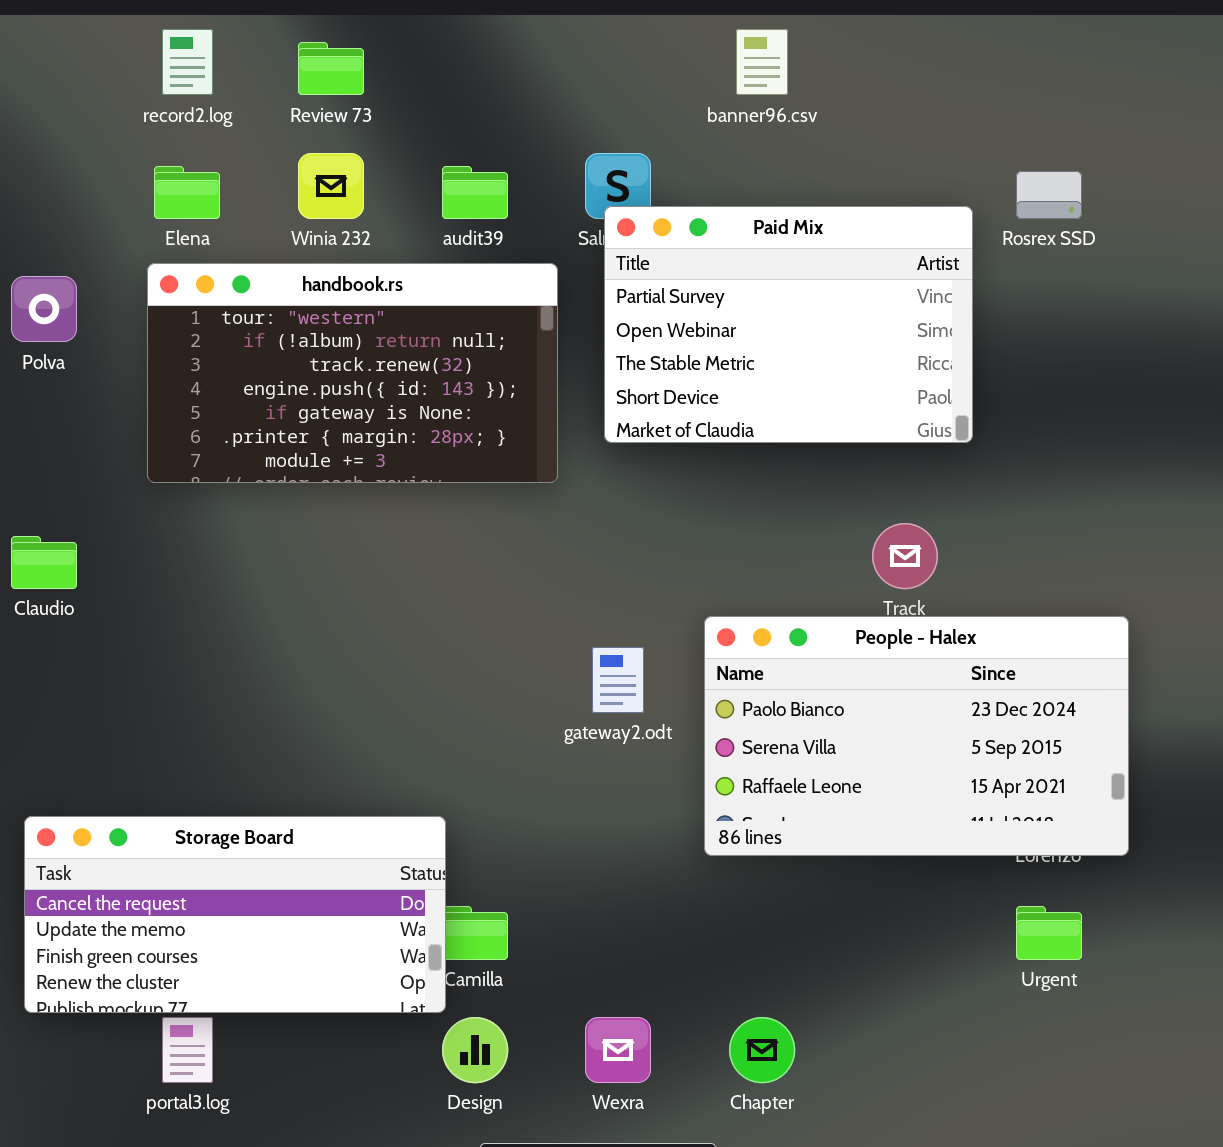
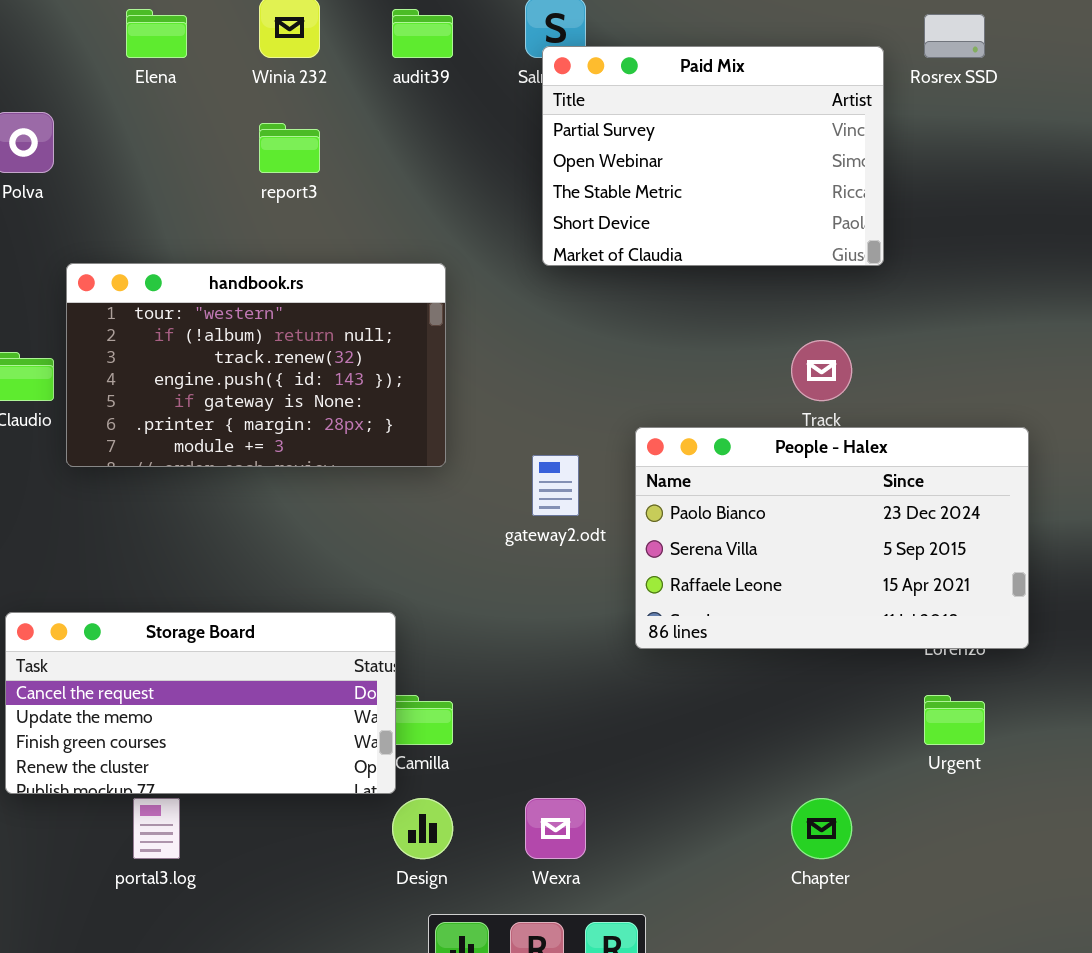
handbook.rs: [147,263,558,483] -> [66,263,446,467], moved
Chapter: [729,1017,795,1083] -> [791,798,852,859], moved

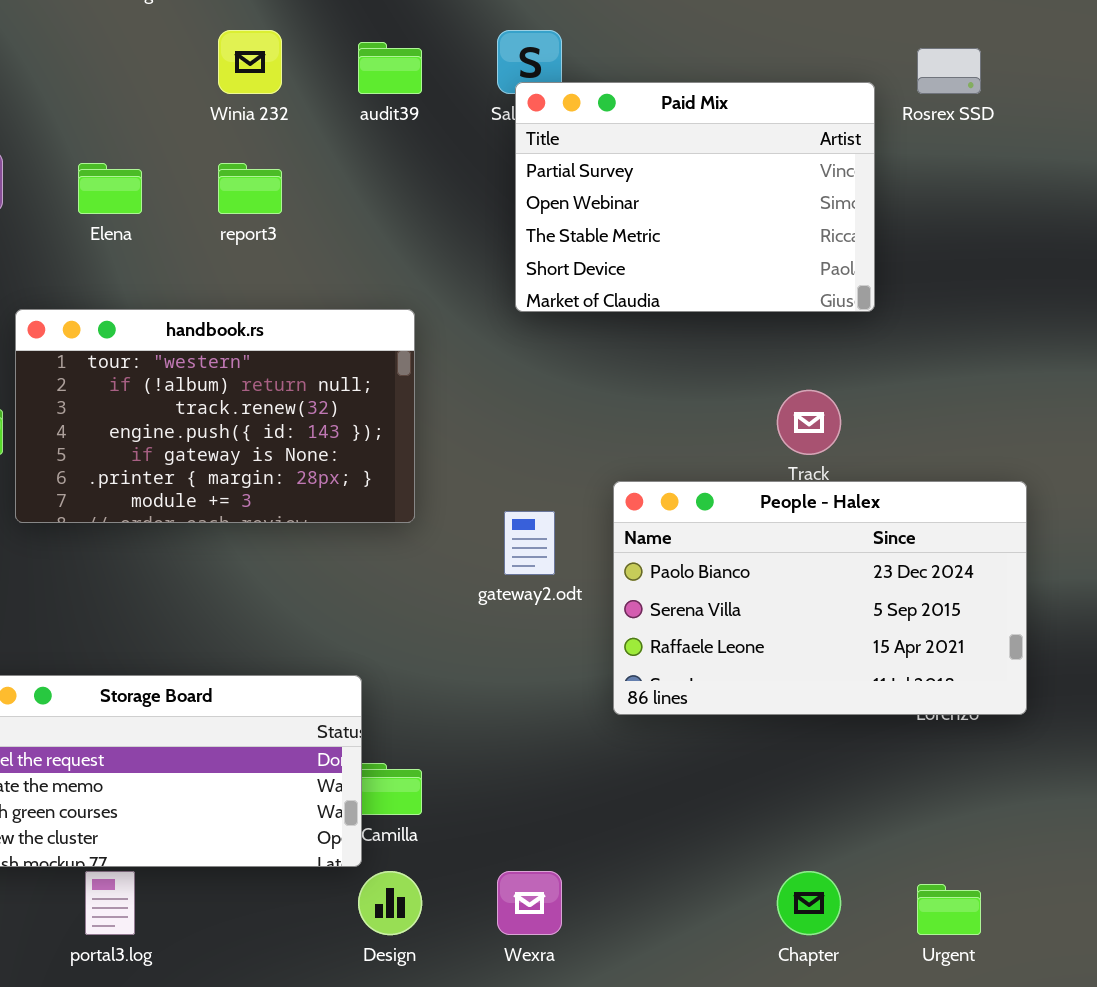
Elena: [126,9,187,58] -> [78,163,142,214], moved
Urgent: [924,695,985,745] -> [917,884,981,935], moved

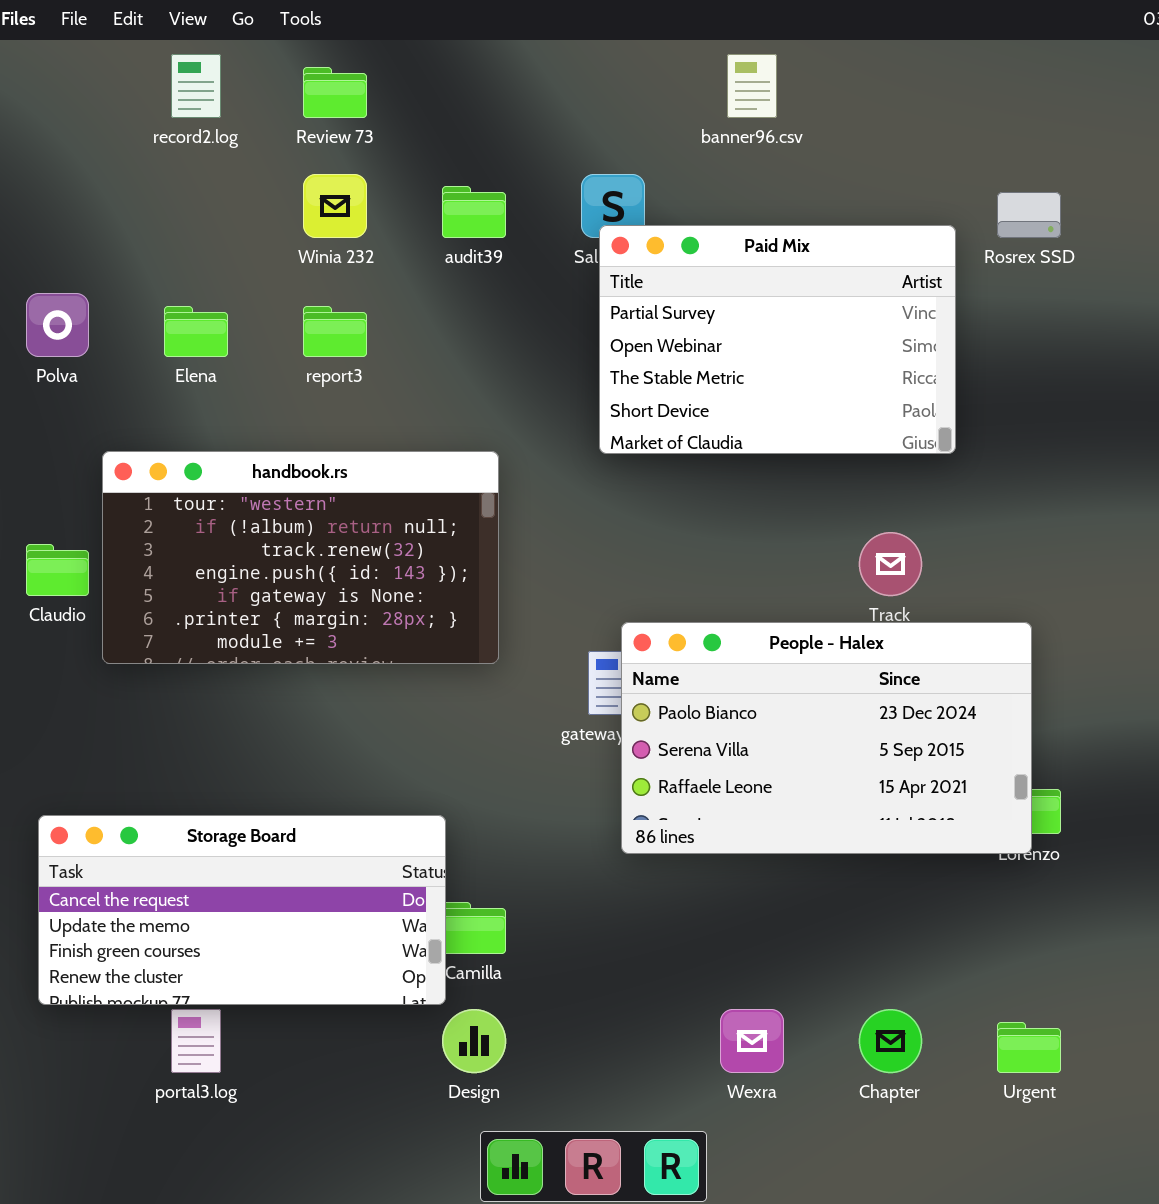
People - Halex: [613,481,1027,715] -> [621,622,1032,854], moved
Wexra: [497,871,562,935] -> [720,1009,784,1073], moved

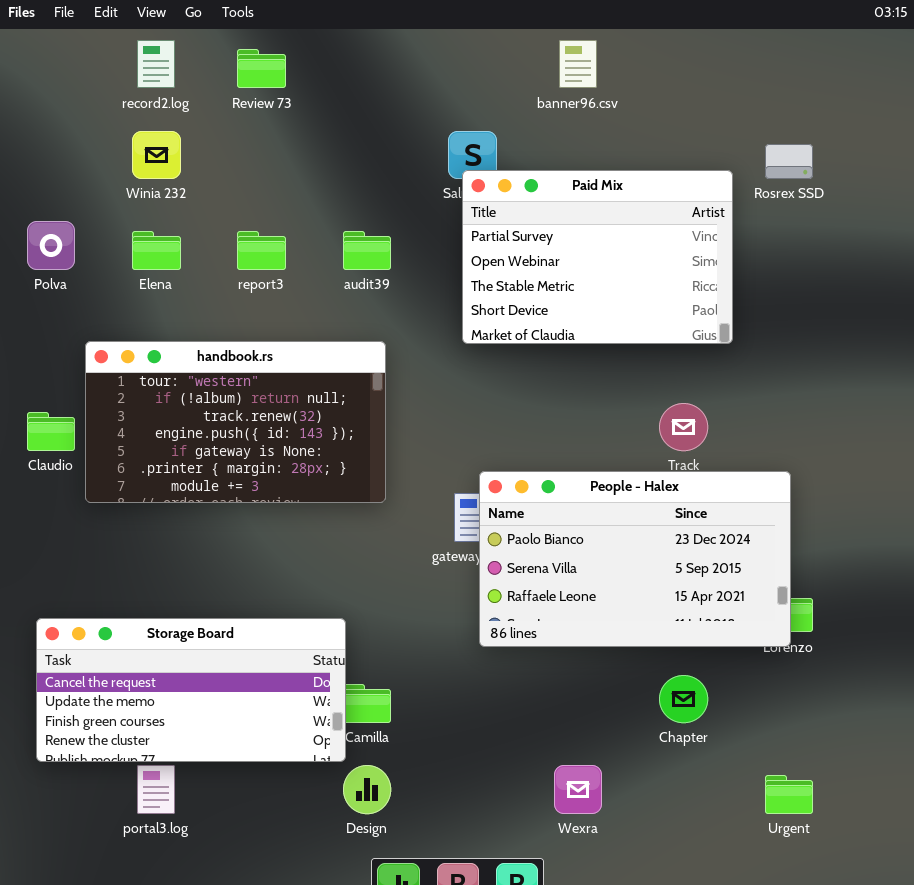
Winia 232: [303,174,367,238] -> [132,131,181,179], moved
audit39: [442,186,506,238] -> [343,231,391,270], moved
Chapter: [859,1009,922,1073] -> [659,675,708,723], moved

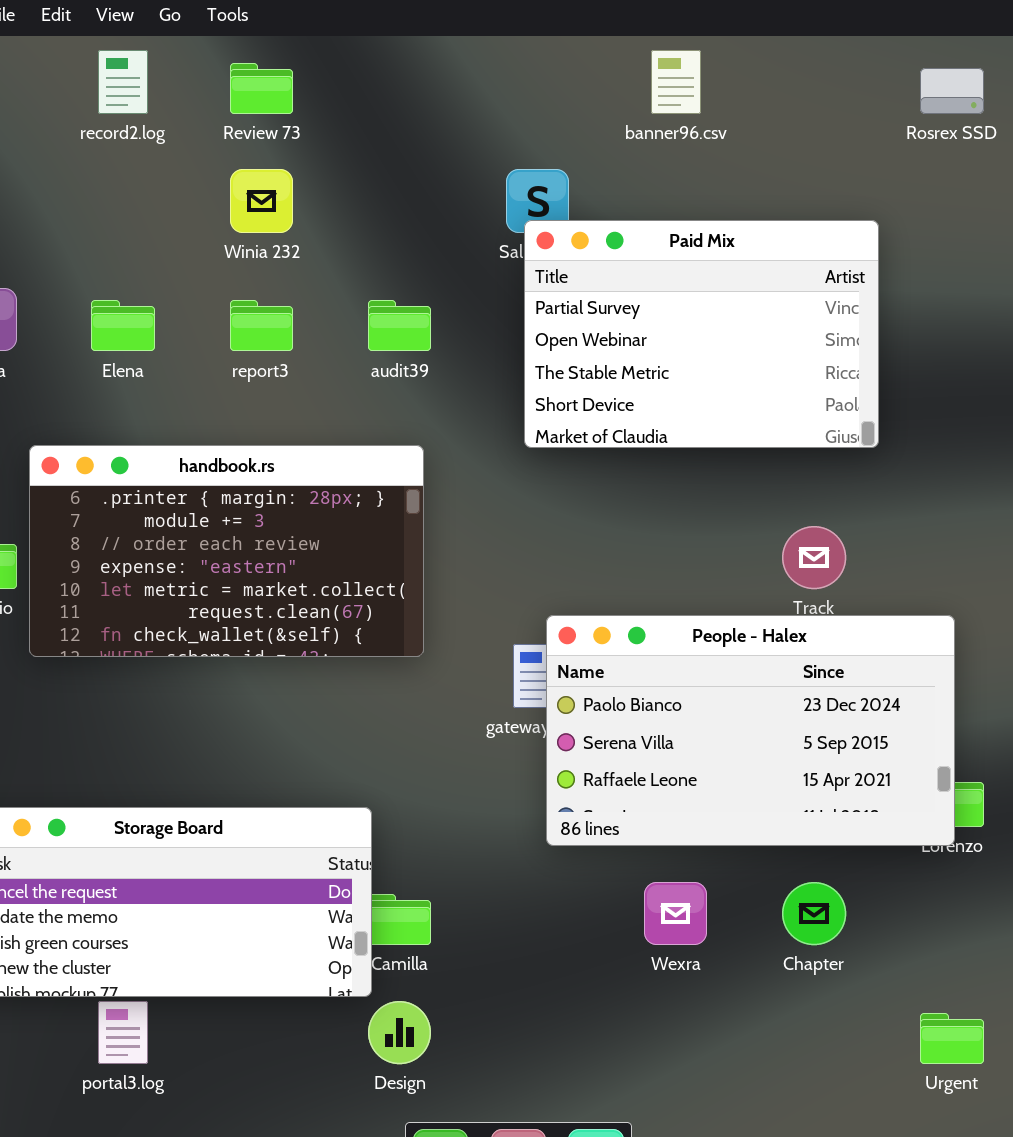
Winia 232: [132,131,181,179] -> [230,169,293,233], moved
Rosrex SSD: [765,144,813,179] -> [920,68,984,114], moved
handbook.rs: [85,341,386,503] -> [29,445,424,657], scrolled down 5 rows
Wexra: [554,765,602,814] -> [644,882,707,945], moved

